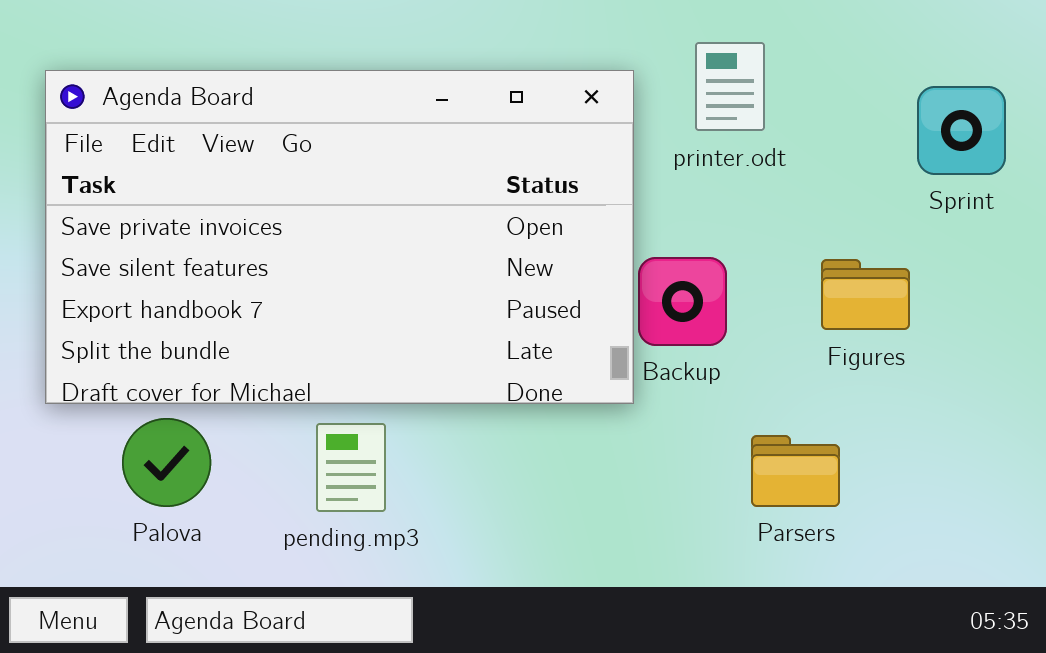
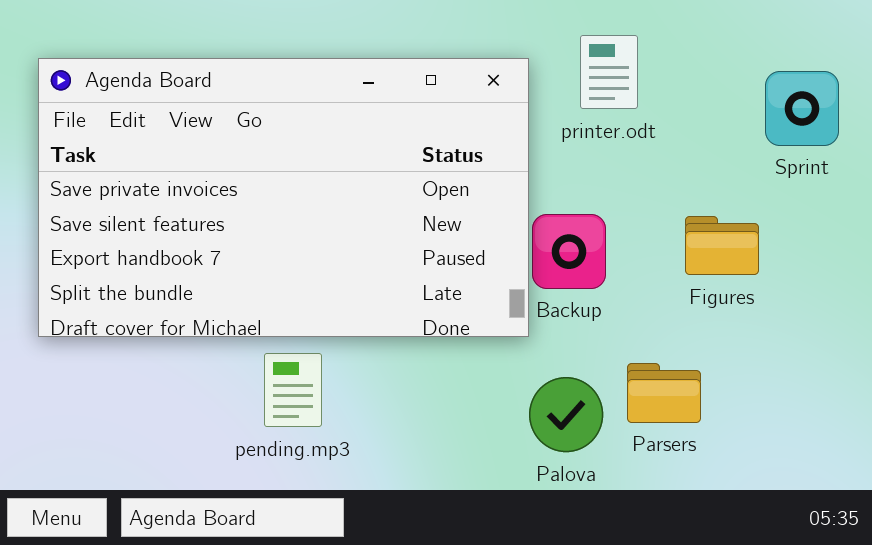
Palova: [122,418,211,507] -> [529,377,603,452], moved

